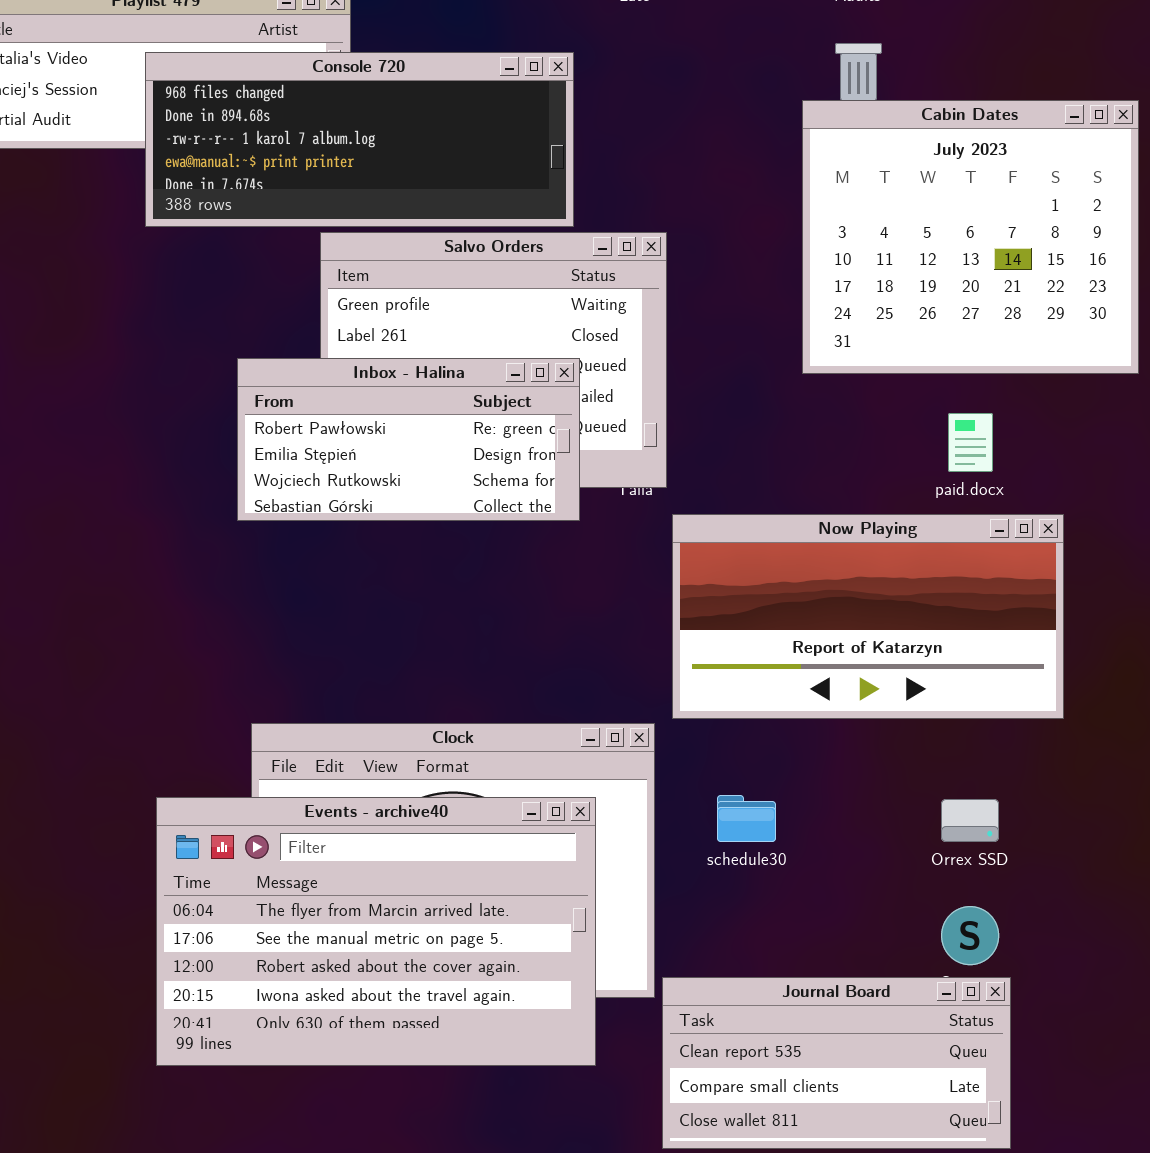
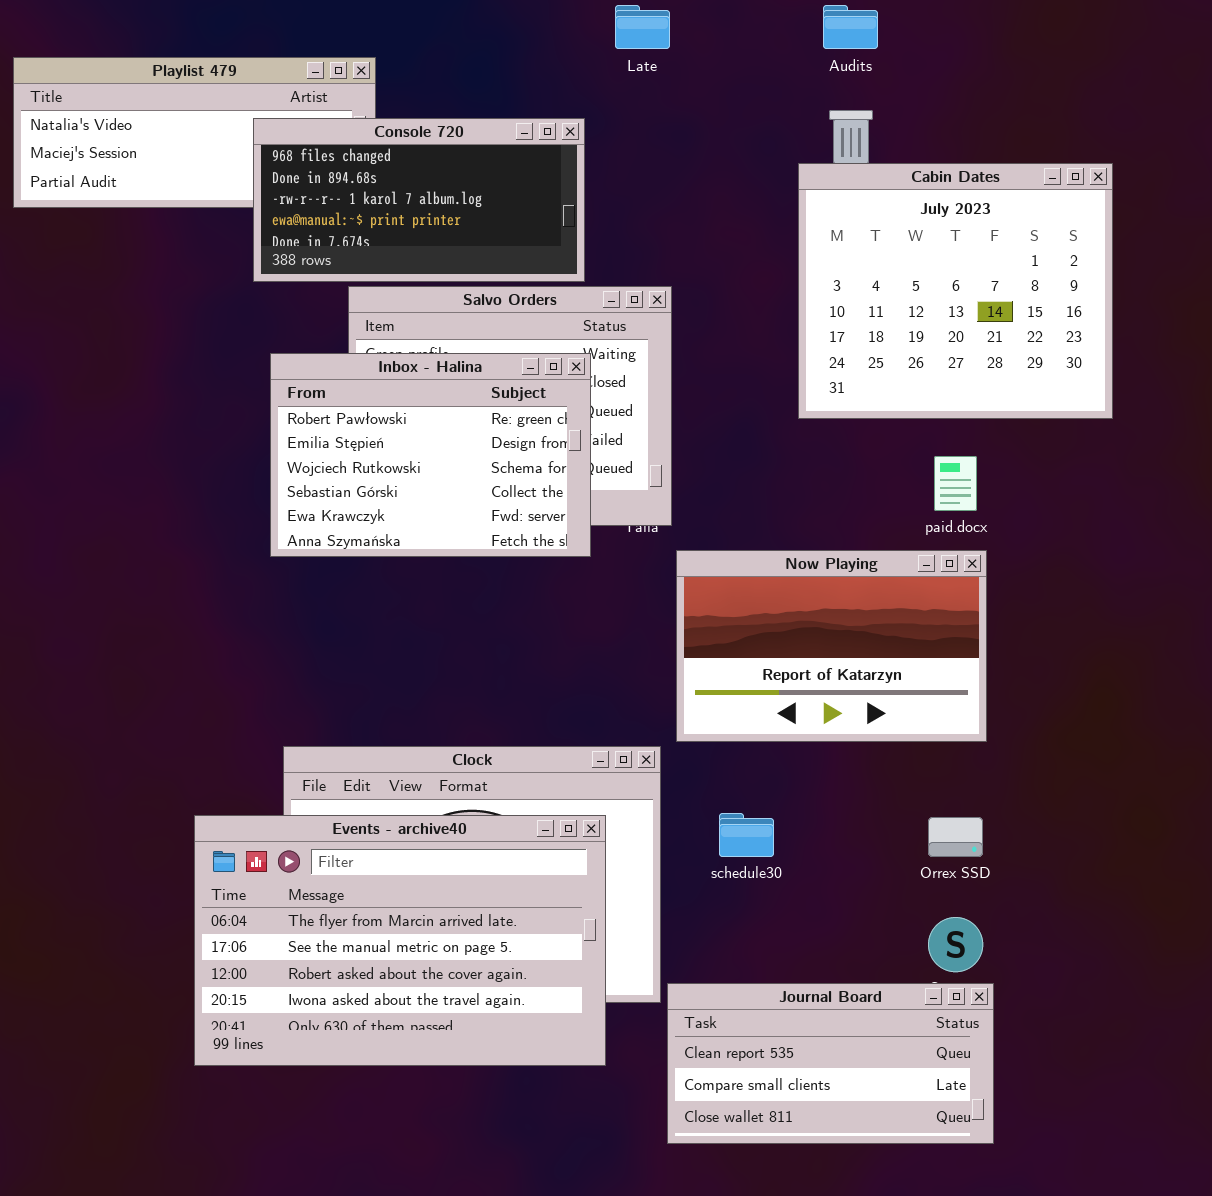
Console 720: [145,52,574,227] -> [253,118,585,282], resized
Inbox - Halina: [237,358,580,521] -> [270,353,591,557], resized
Now Playing: [672,514,1064,719] -> [676,550,987,742], resized

